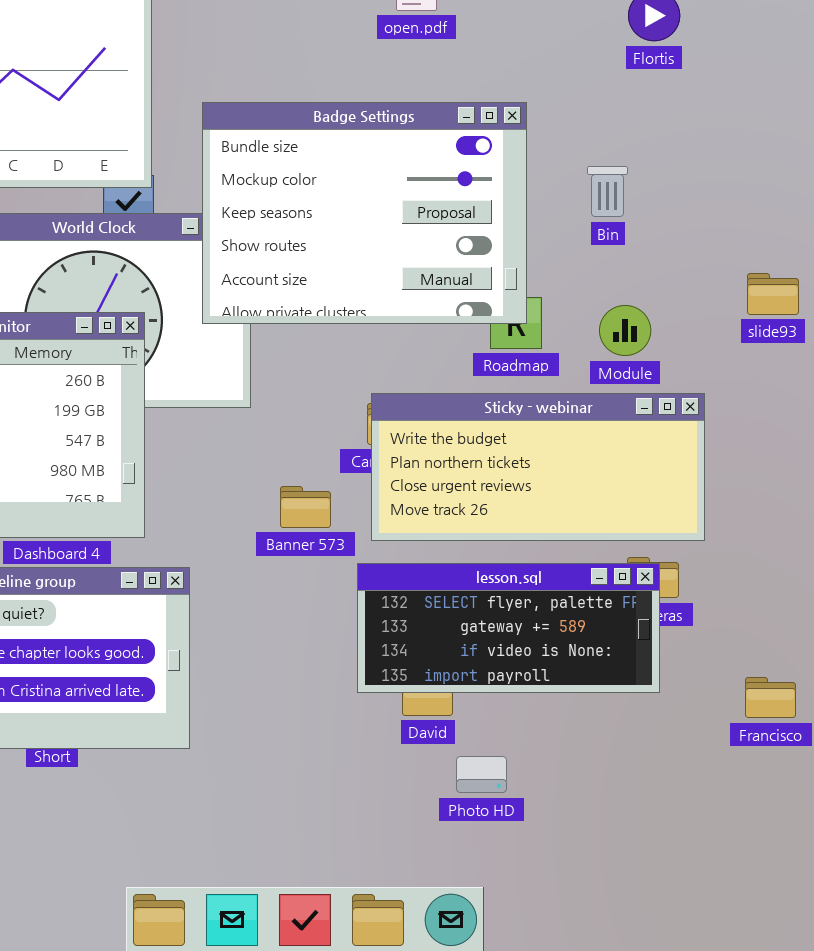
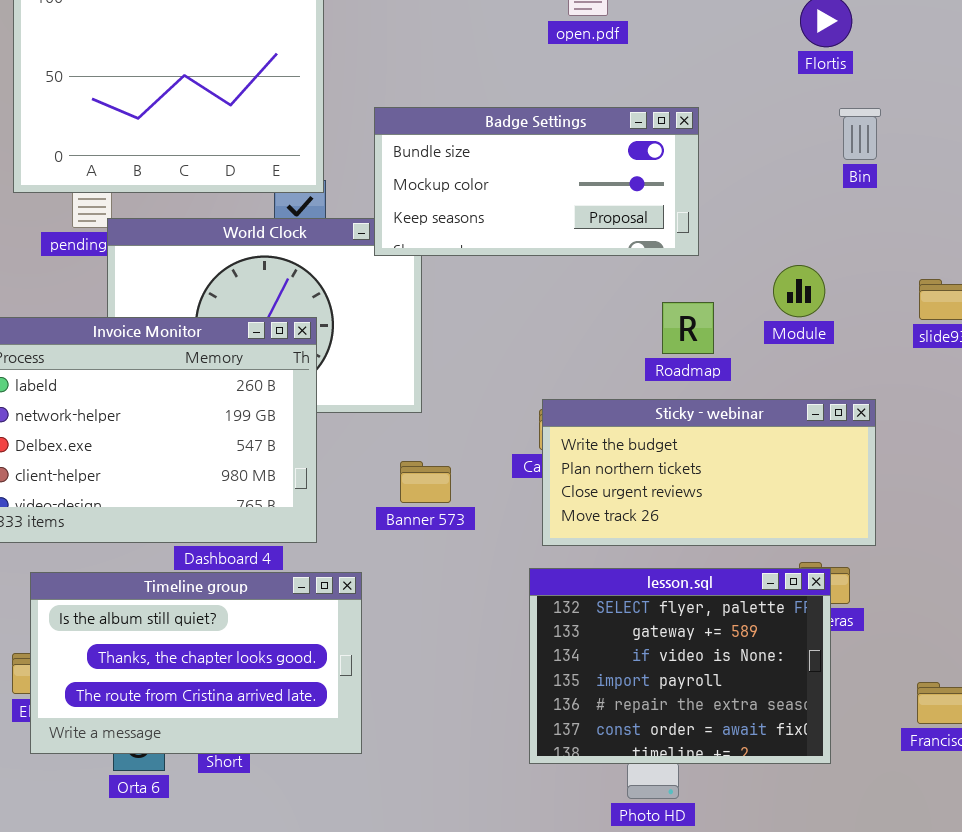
Badge Settings: [202,102,527,324] -> [374,107,699,256], resized
Bin: [587,166,628,217] -> [839,108,881,160], moved
Module: [599,305,651,356] -> [773,265,825,317], moved
Banner 573: [280,486,331,528] -> [400,461,451,503], moved
lesson.sql: [357,563,660,693] -> [529,568,831,764], resized

